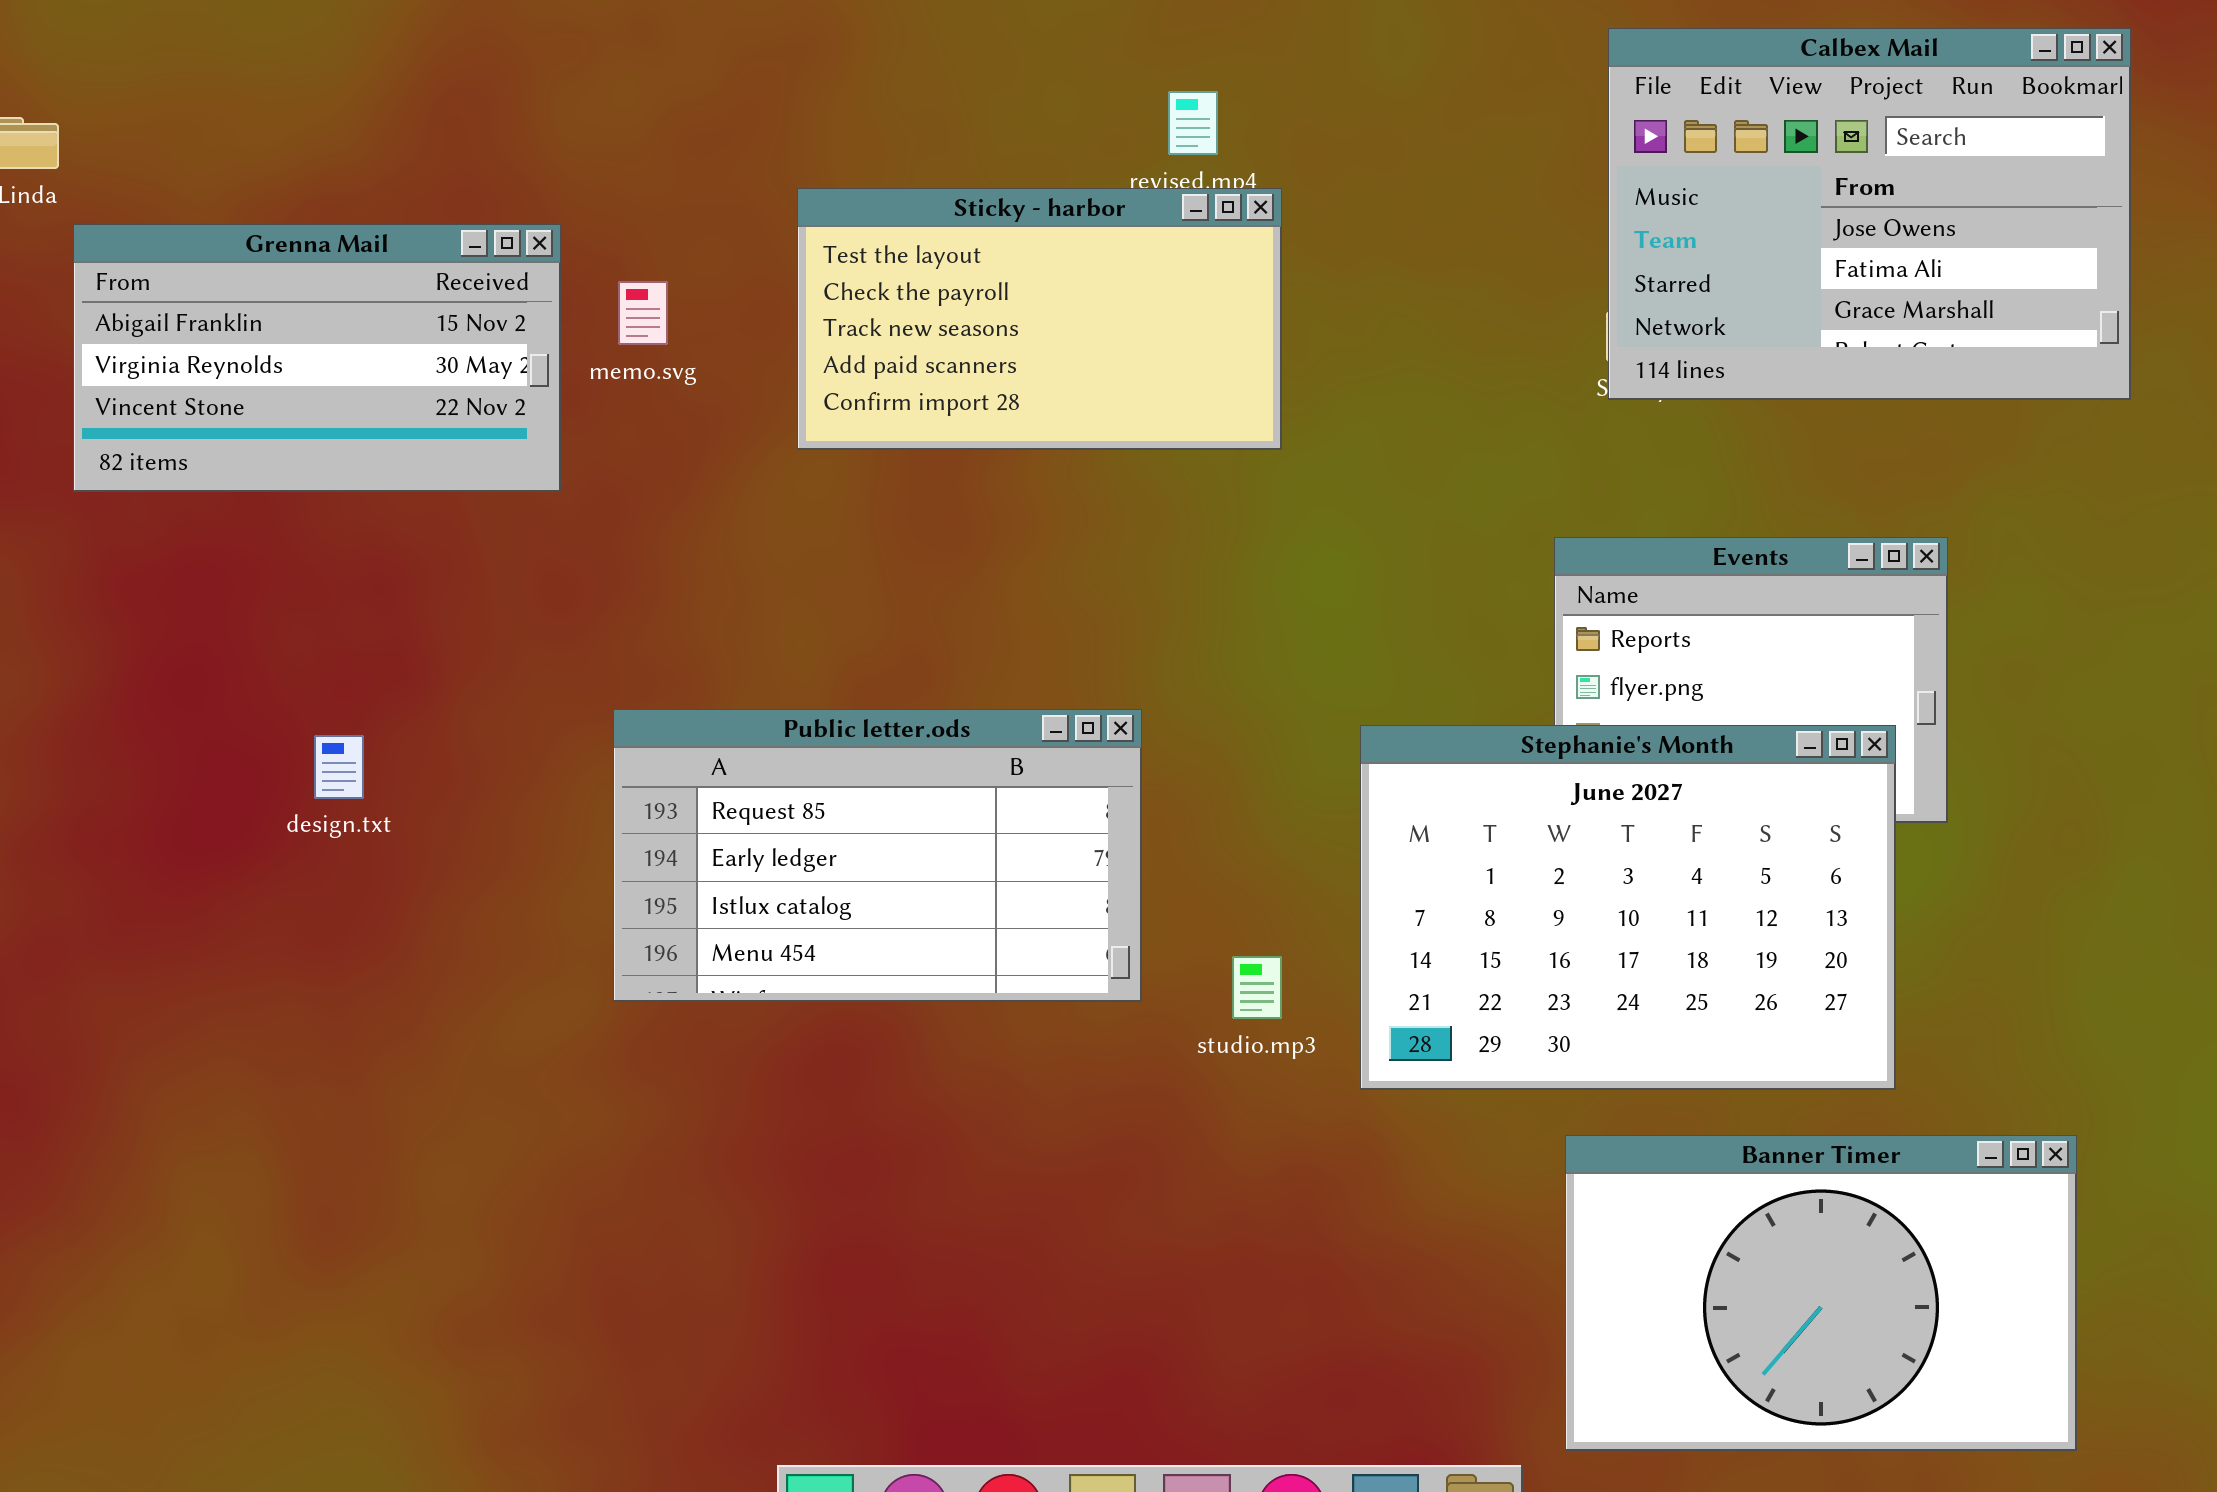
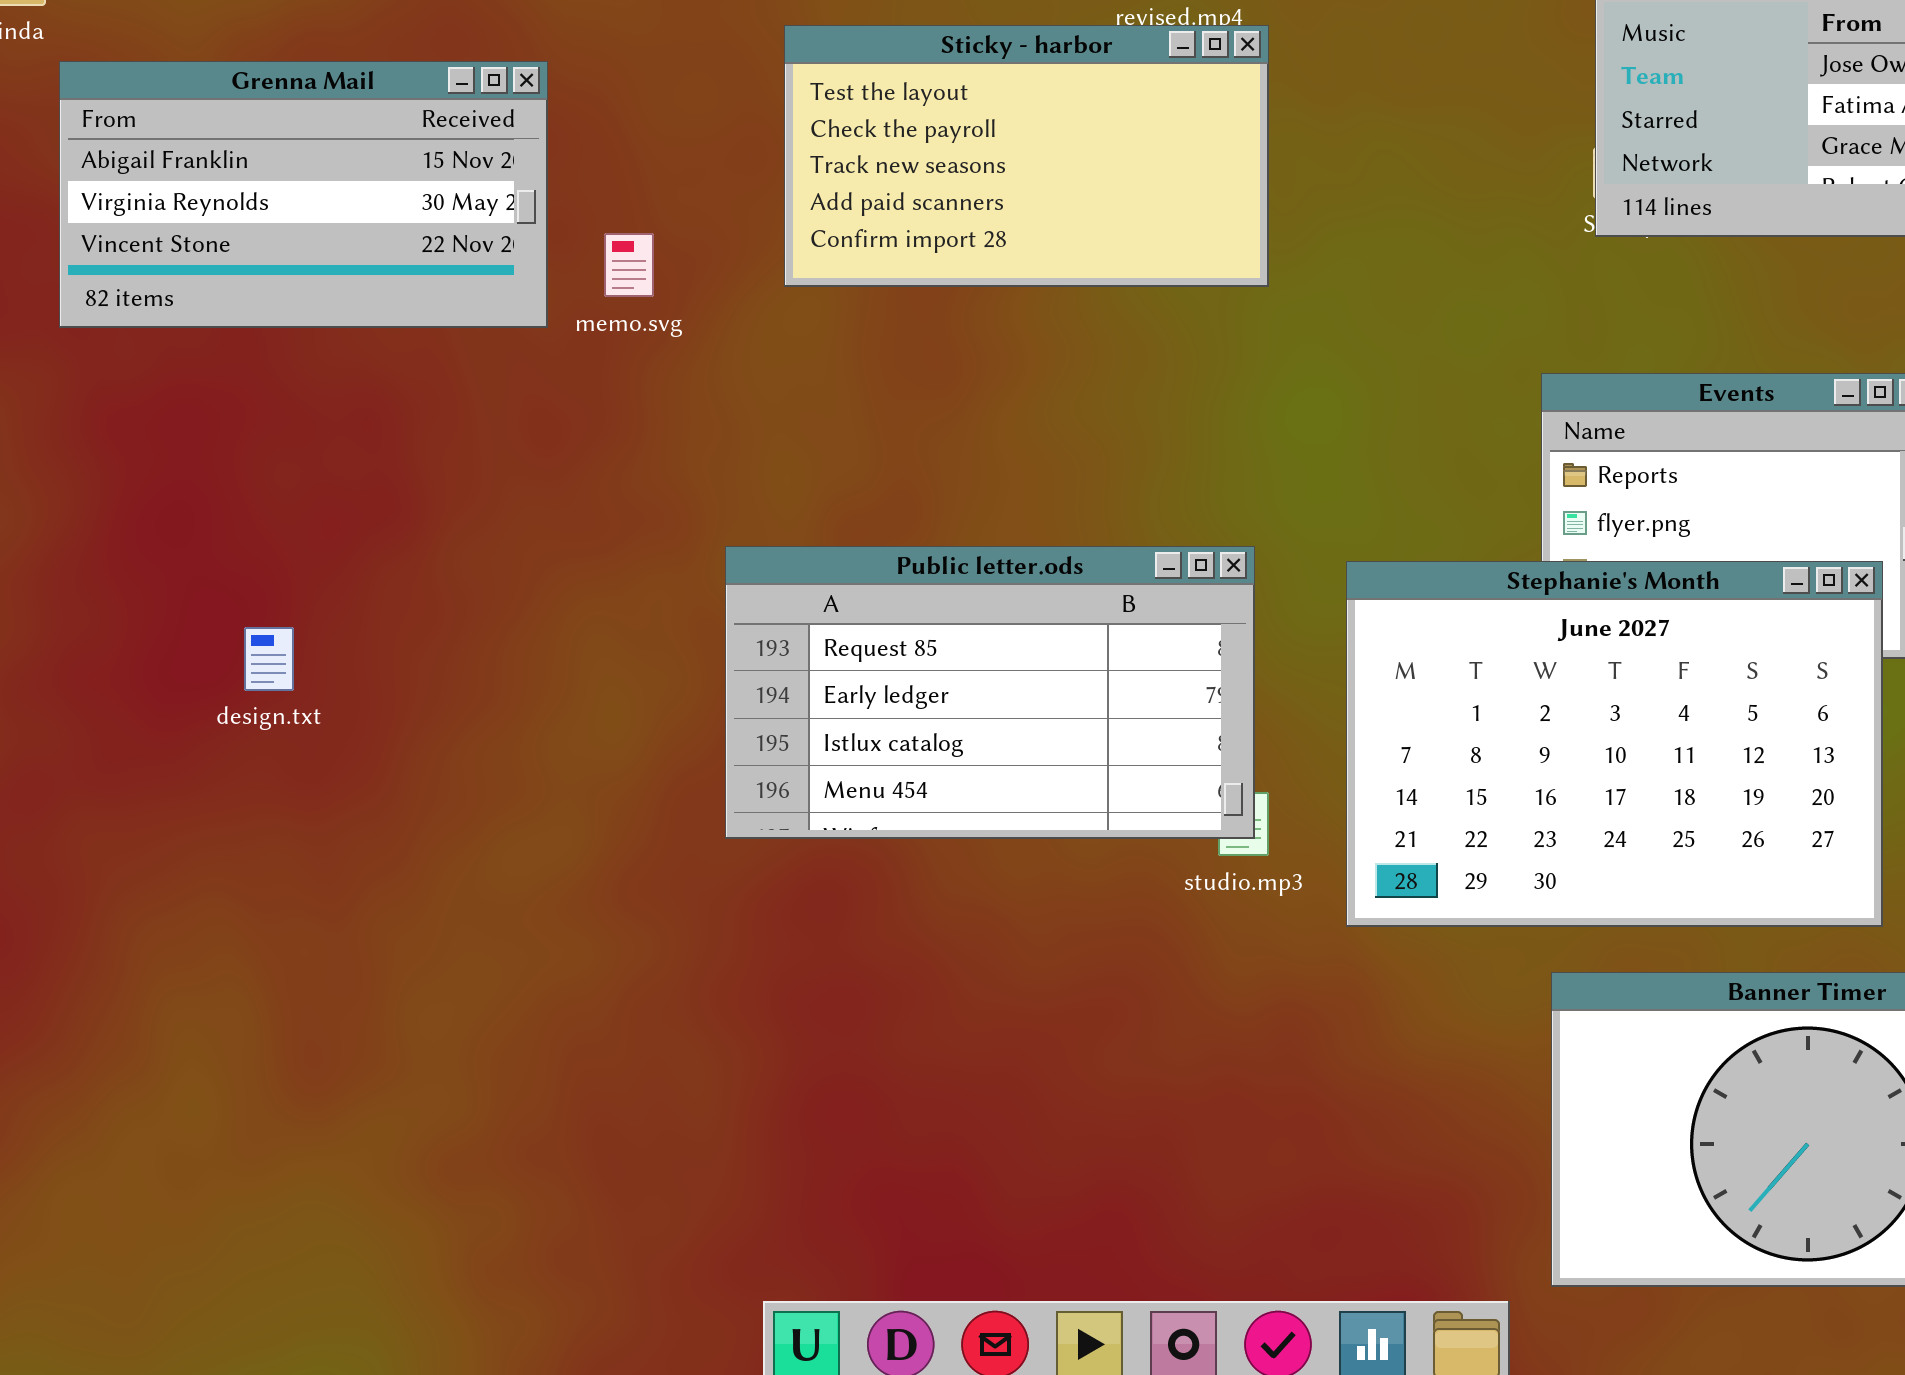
memo.svg: [618,281,668,345] -> [604,233,654,297], moved
Public letter.ods: [613,709,1142,1002] -> [725,546,1255,839], moved
design.txt: [314,735,364,799] -> [244,627,294,691], moved

